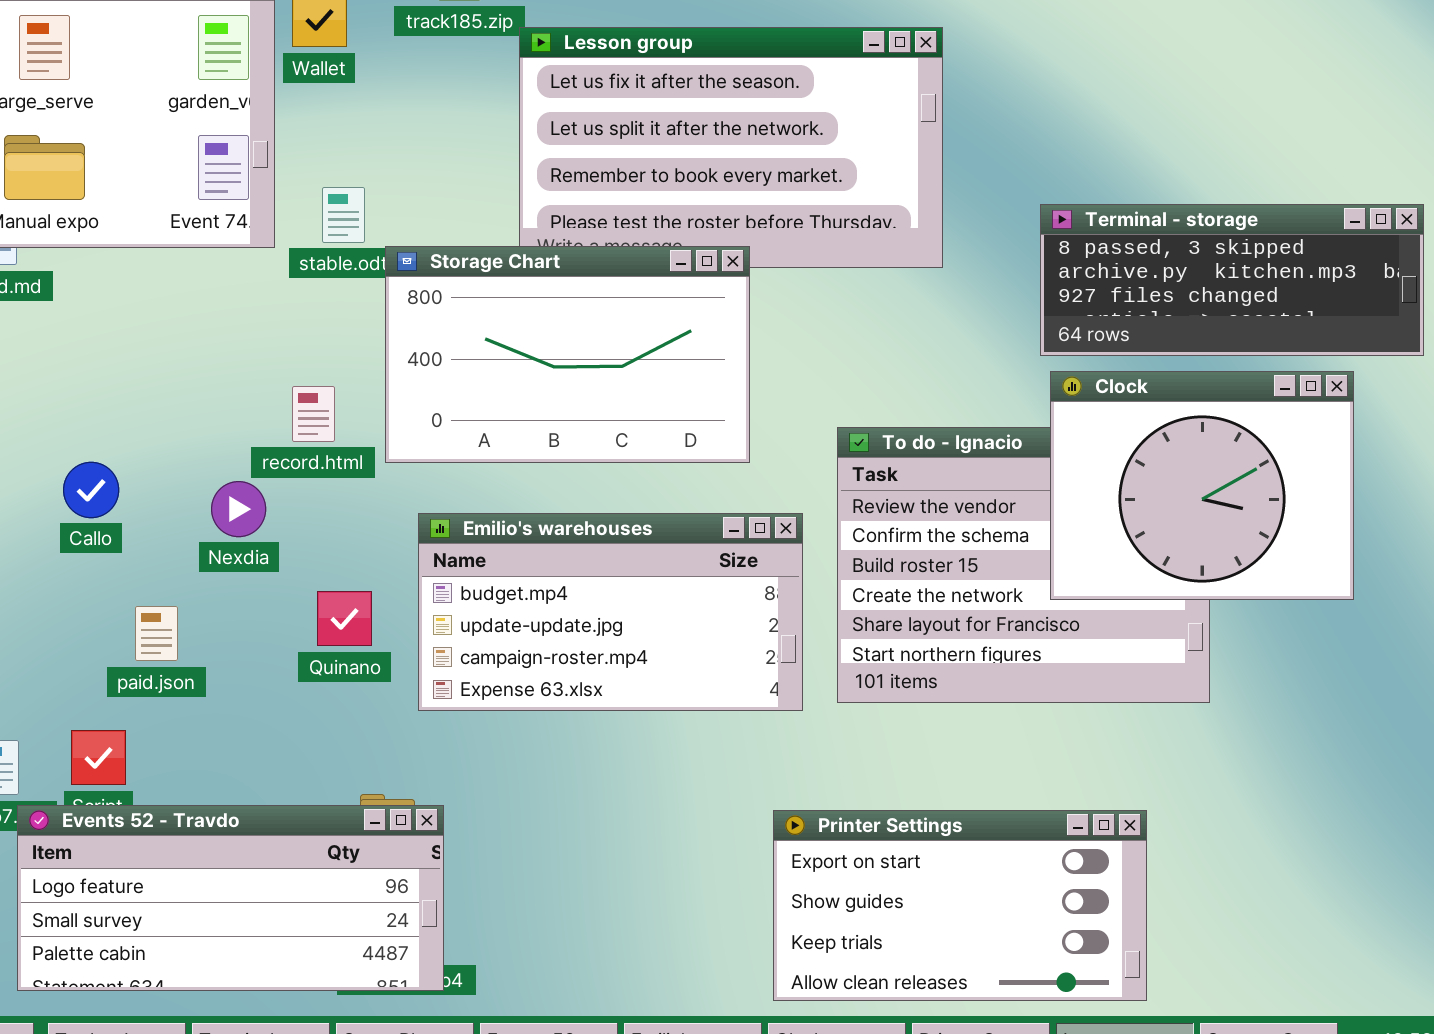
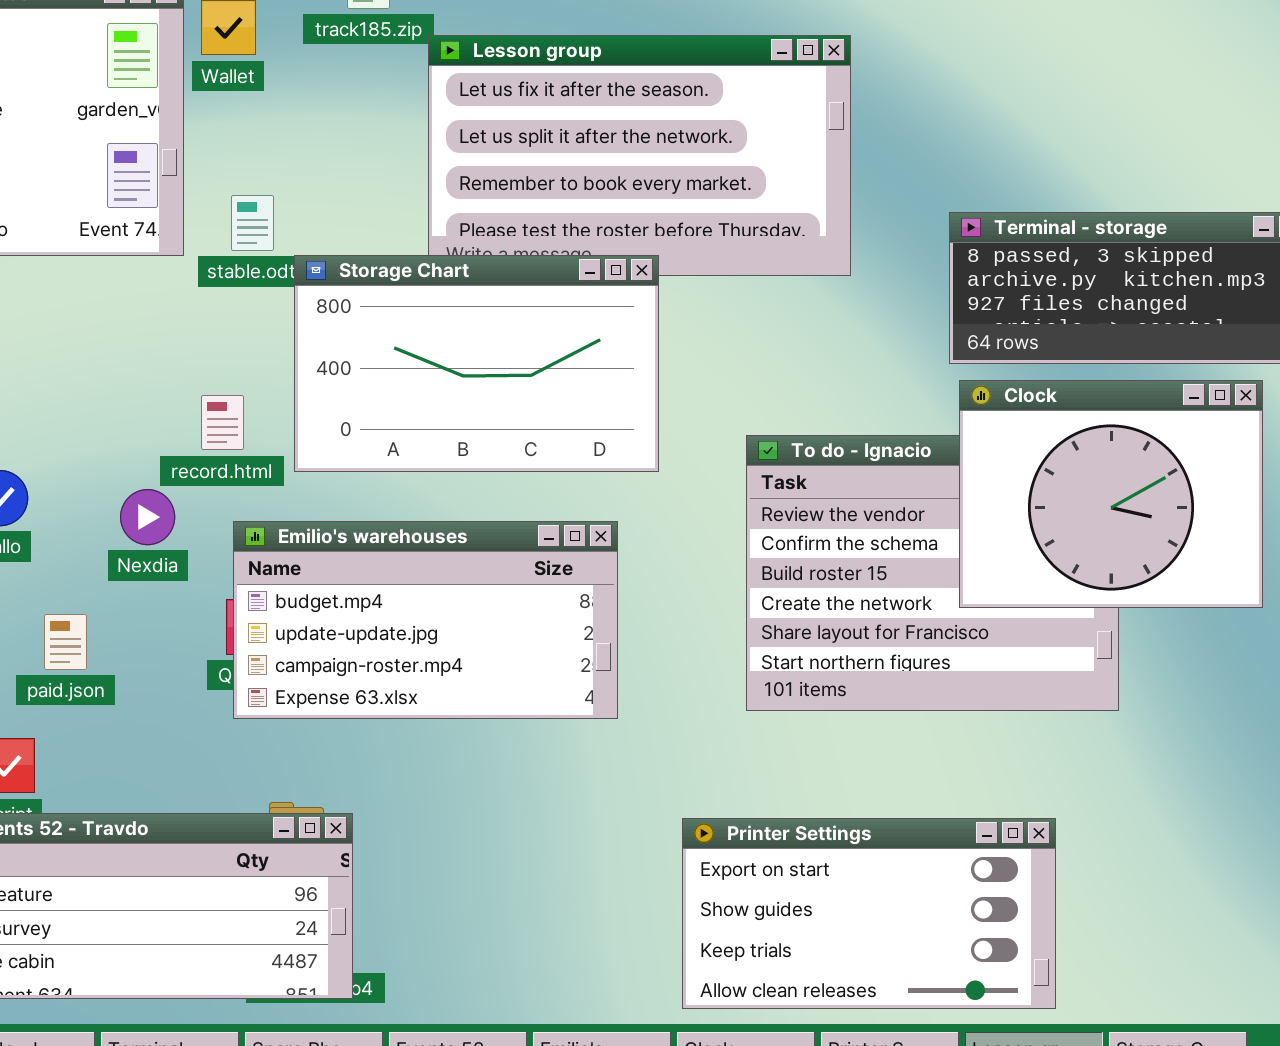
Emilio's warehouses: [418,513,803,711] -> [233,521,618,719], moved

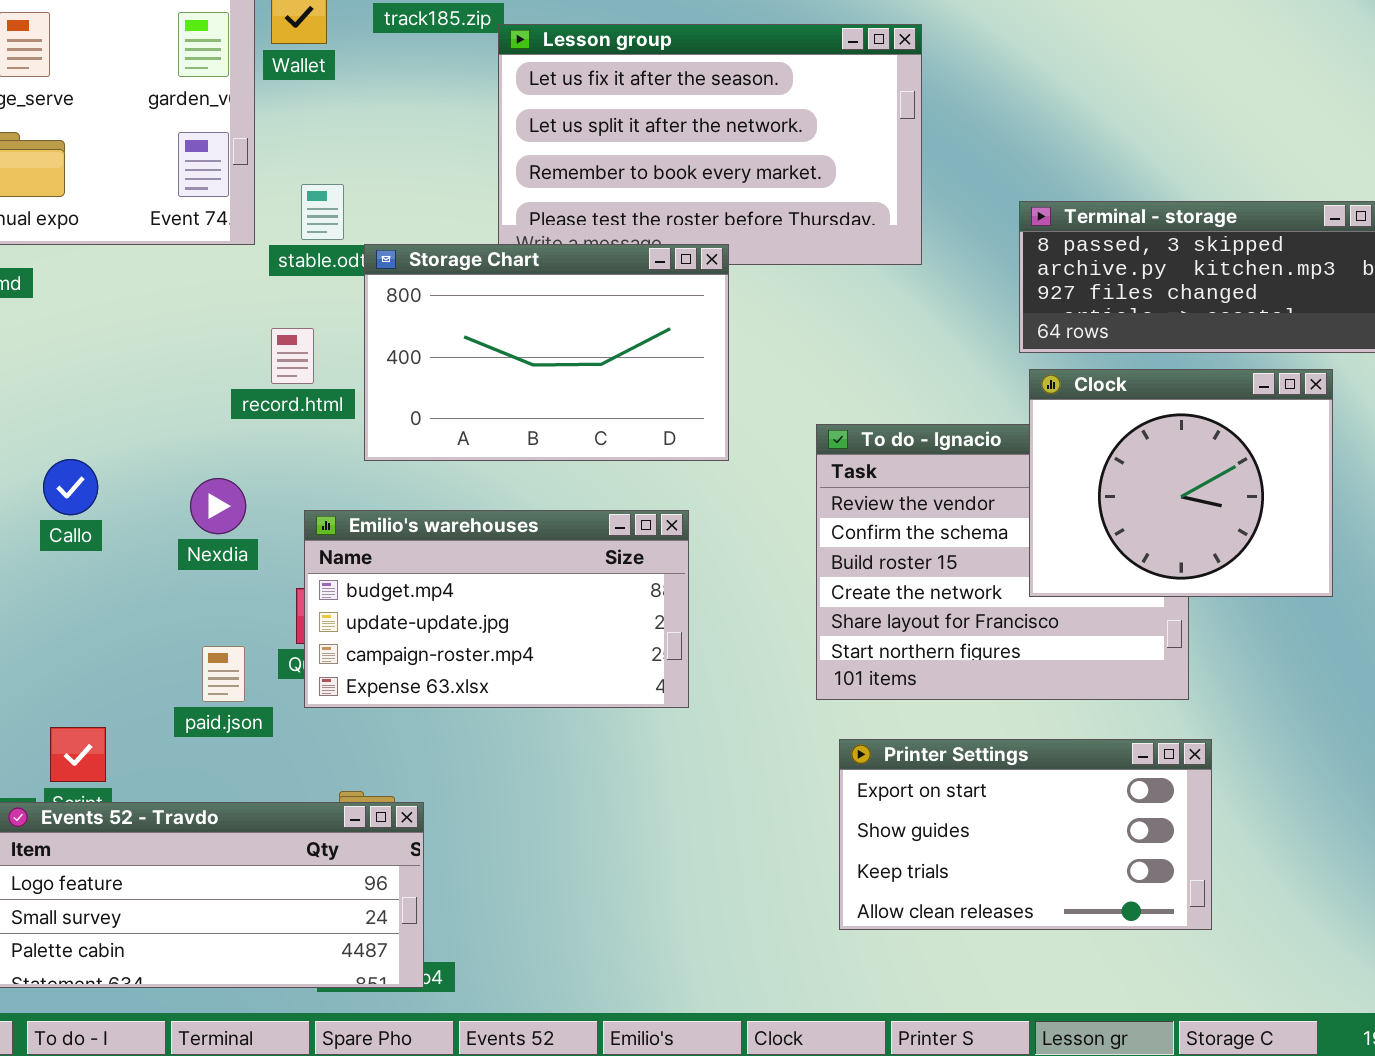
record.html: [201,395,244,450] -> [271,328,314,384], moved
paid.json: [44,614,87,670] -> [202,646,245,702], moved
Printer Settings: [682,818,1056,1009] -> [839,739,1212,930], moved

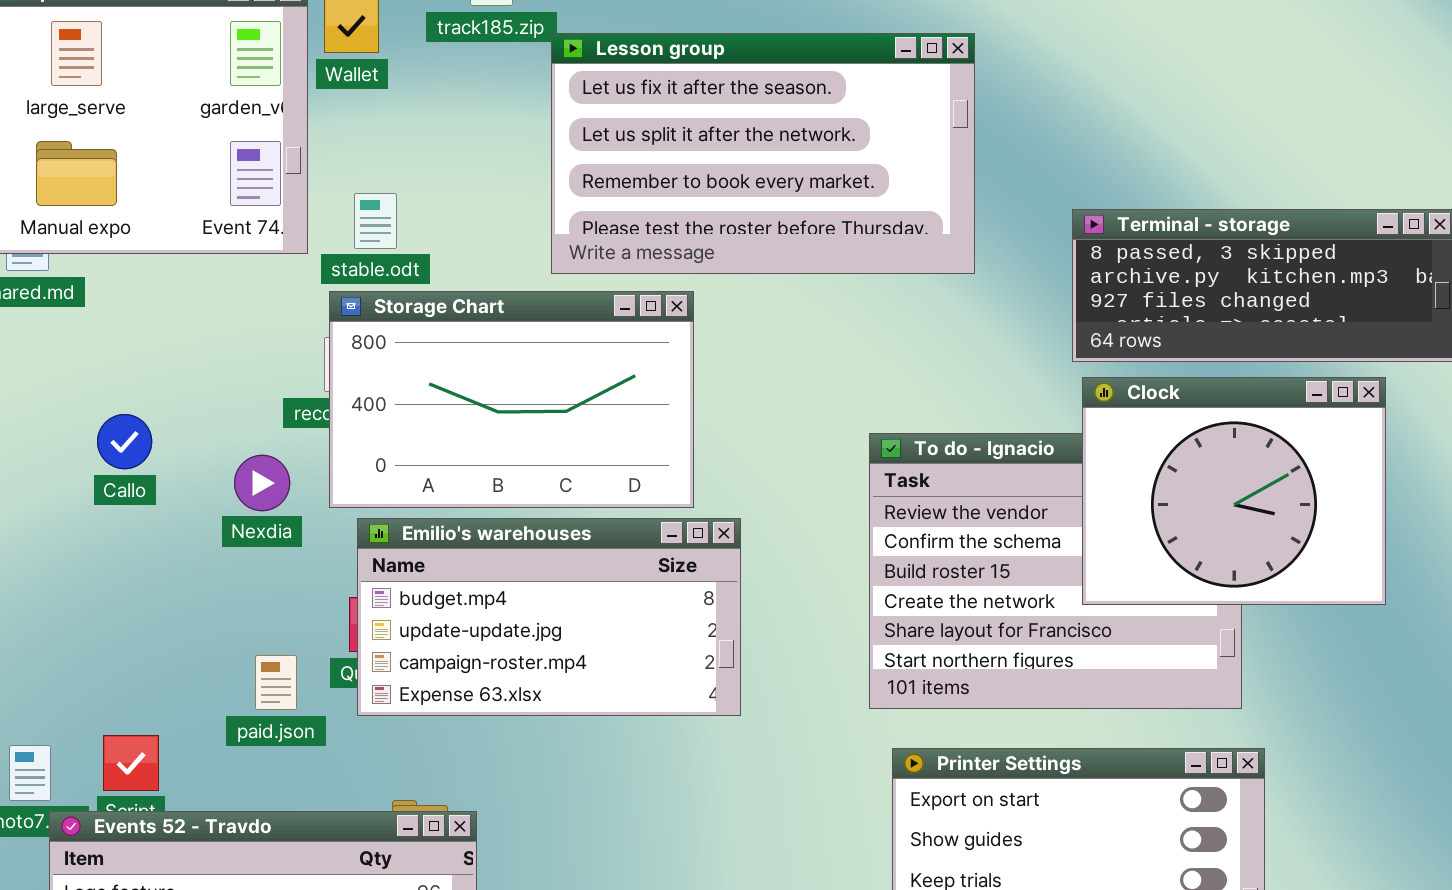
Storage Chart: [364,244,729,461] -> [329,291,694,508], moved
Callo: [43,459,98,515] -> [97,414,152,469], moved
Nexdia: [190,478,246,534] -> [234,455,290,511], moved

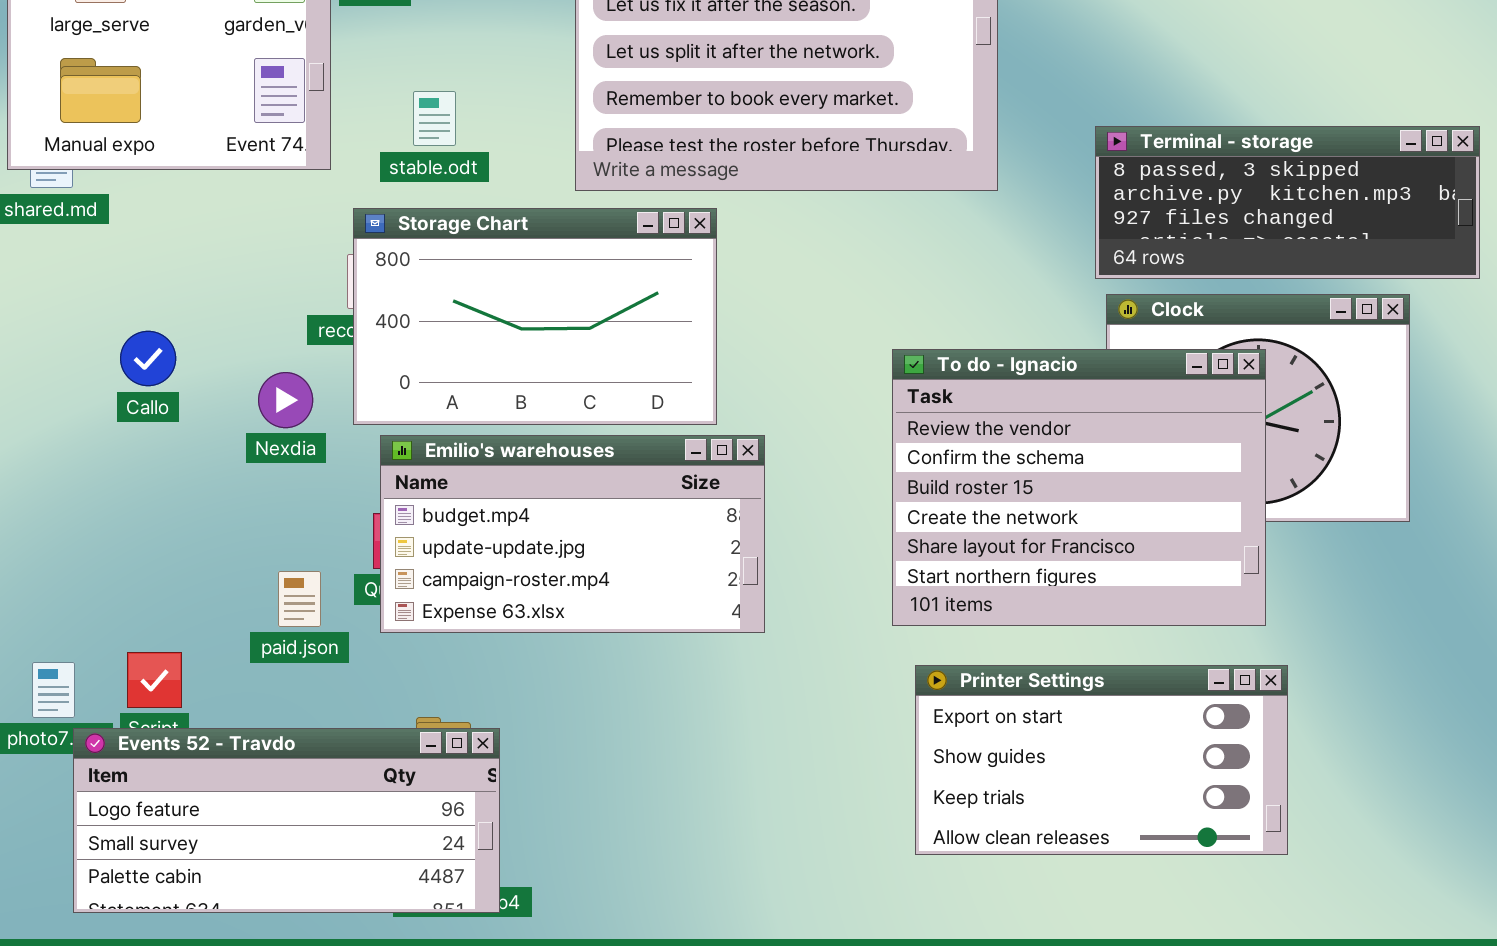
stable.odt: [354,193,397,249] -> [413,91,456,146], moved
To do - Ignacio: [869,433,1242,709] -> [892,349,1266,626], raised

